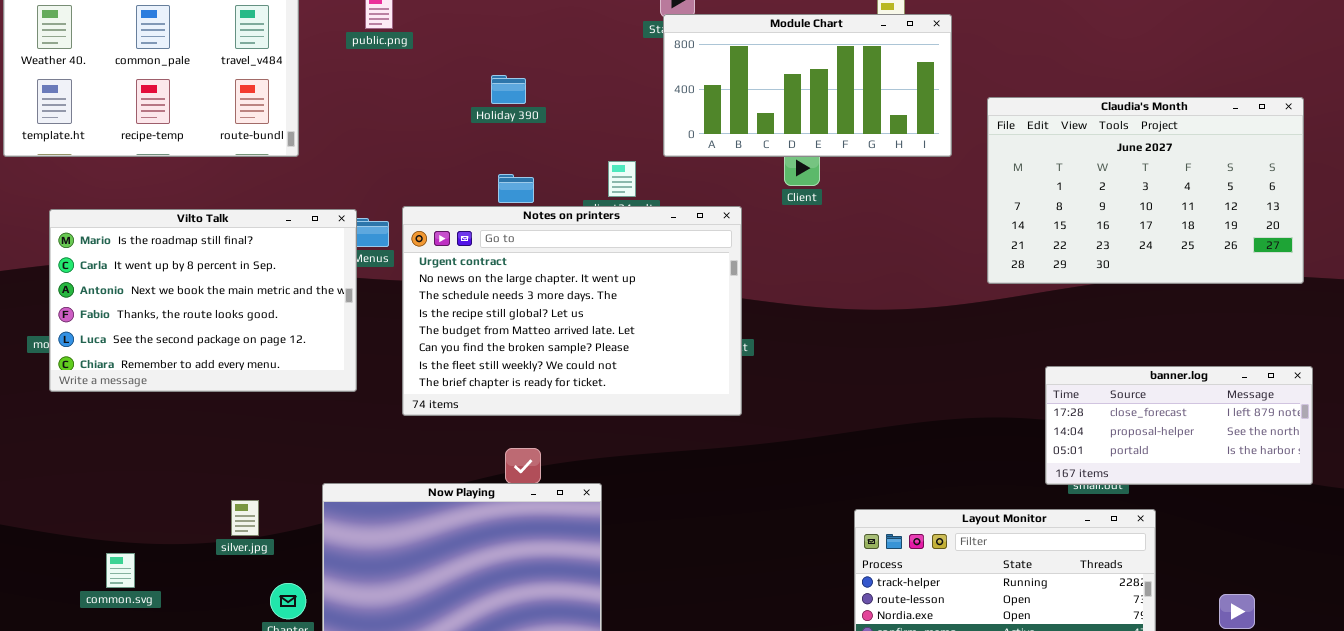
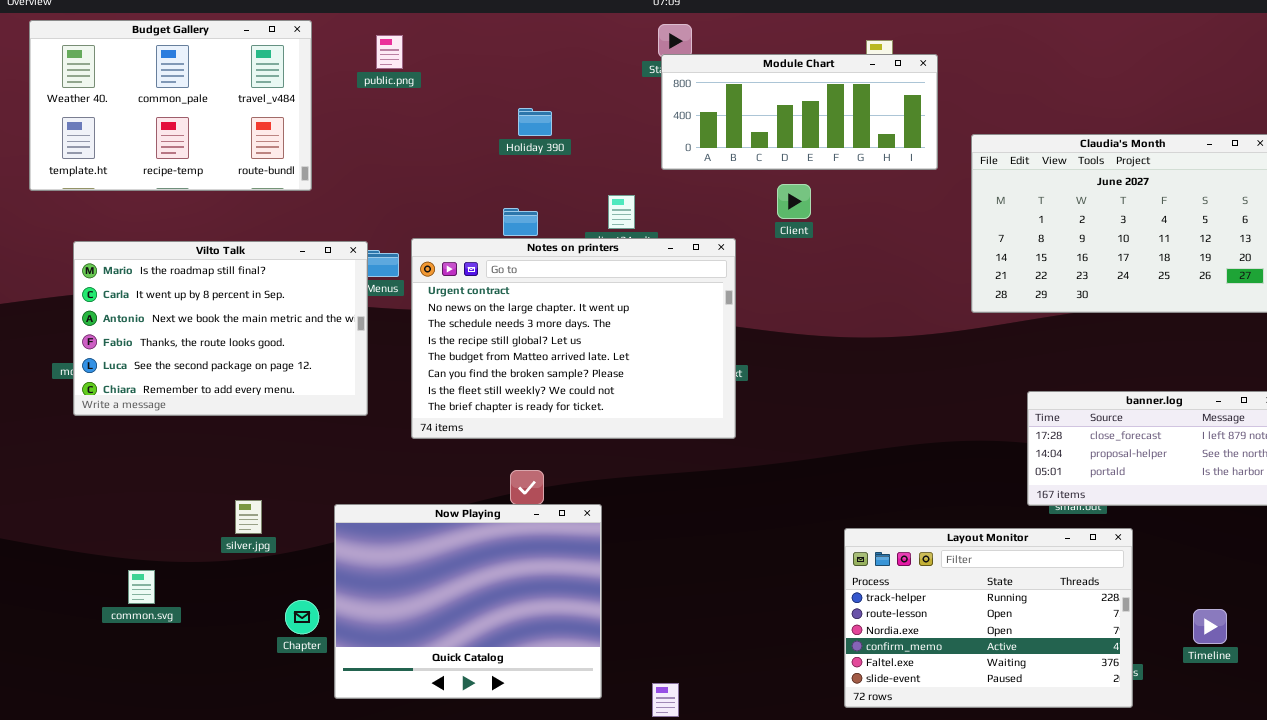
Module Chart: [663,14,952,157] -> [661,54,938,170], resized
Holiday 390: [491,75,526,104] -> [518,108,552,136], moved
silver.jpg: [231,500,259,536] -> [235,500,262,534], moved

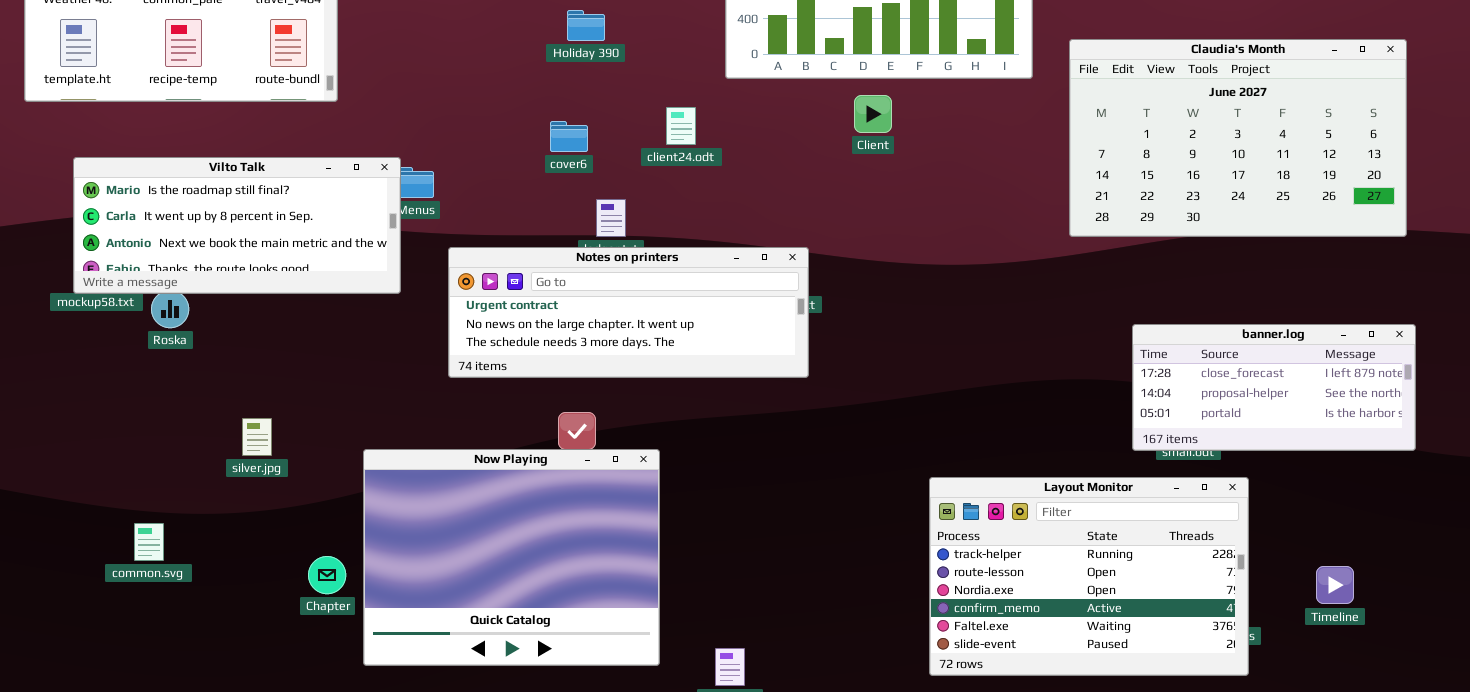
Notes on printers: [411,238,736,439] -> [448,247,809,378], resized
Vilto Talk: [73,241,368,416] -> [73,157,401,294], resized
silver.jpg: [235,500,262,534] -> [242,418,272,456], moved

